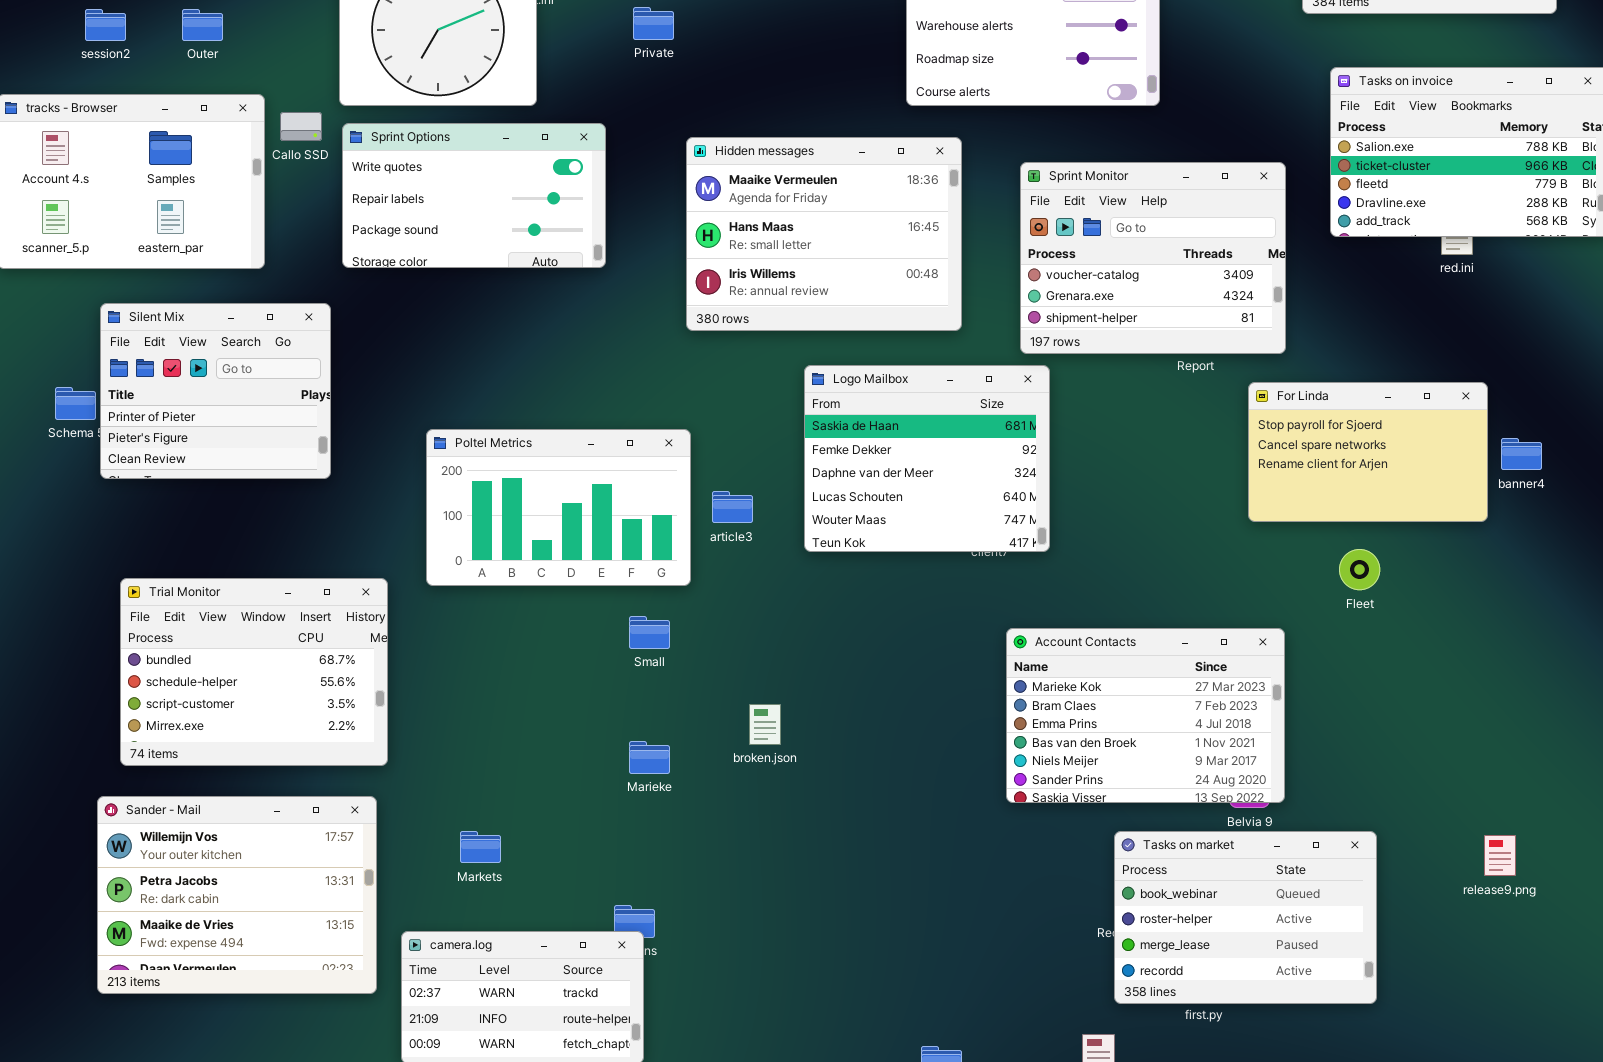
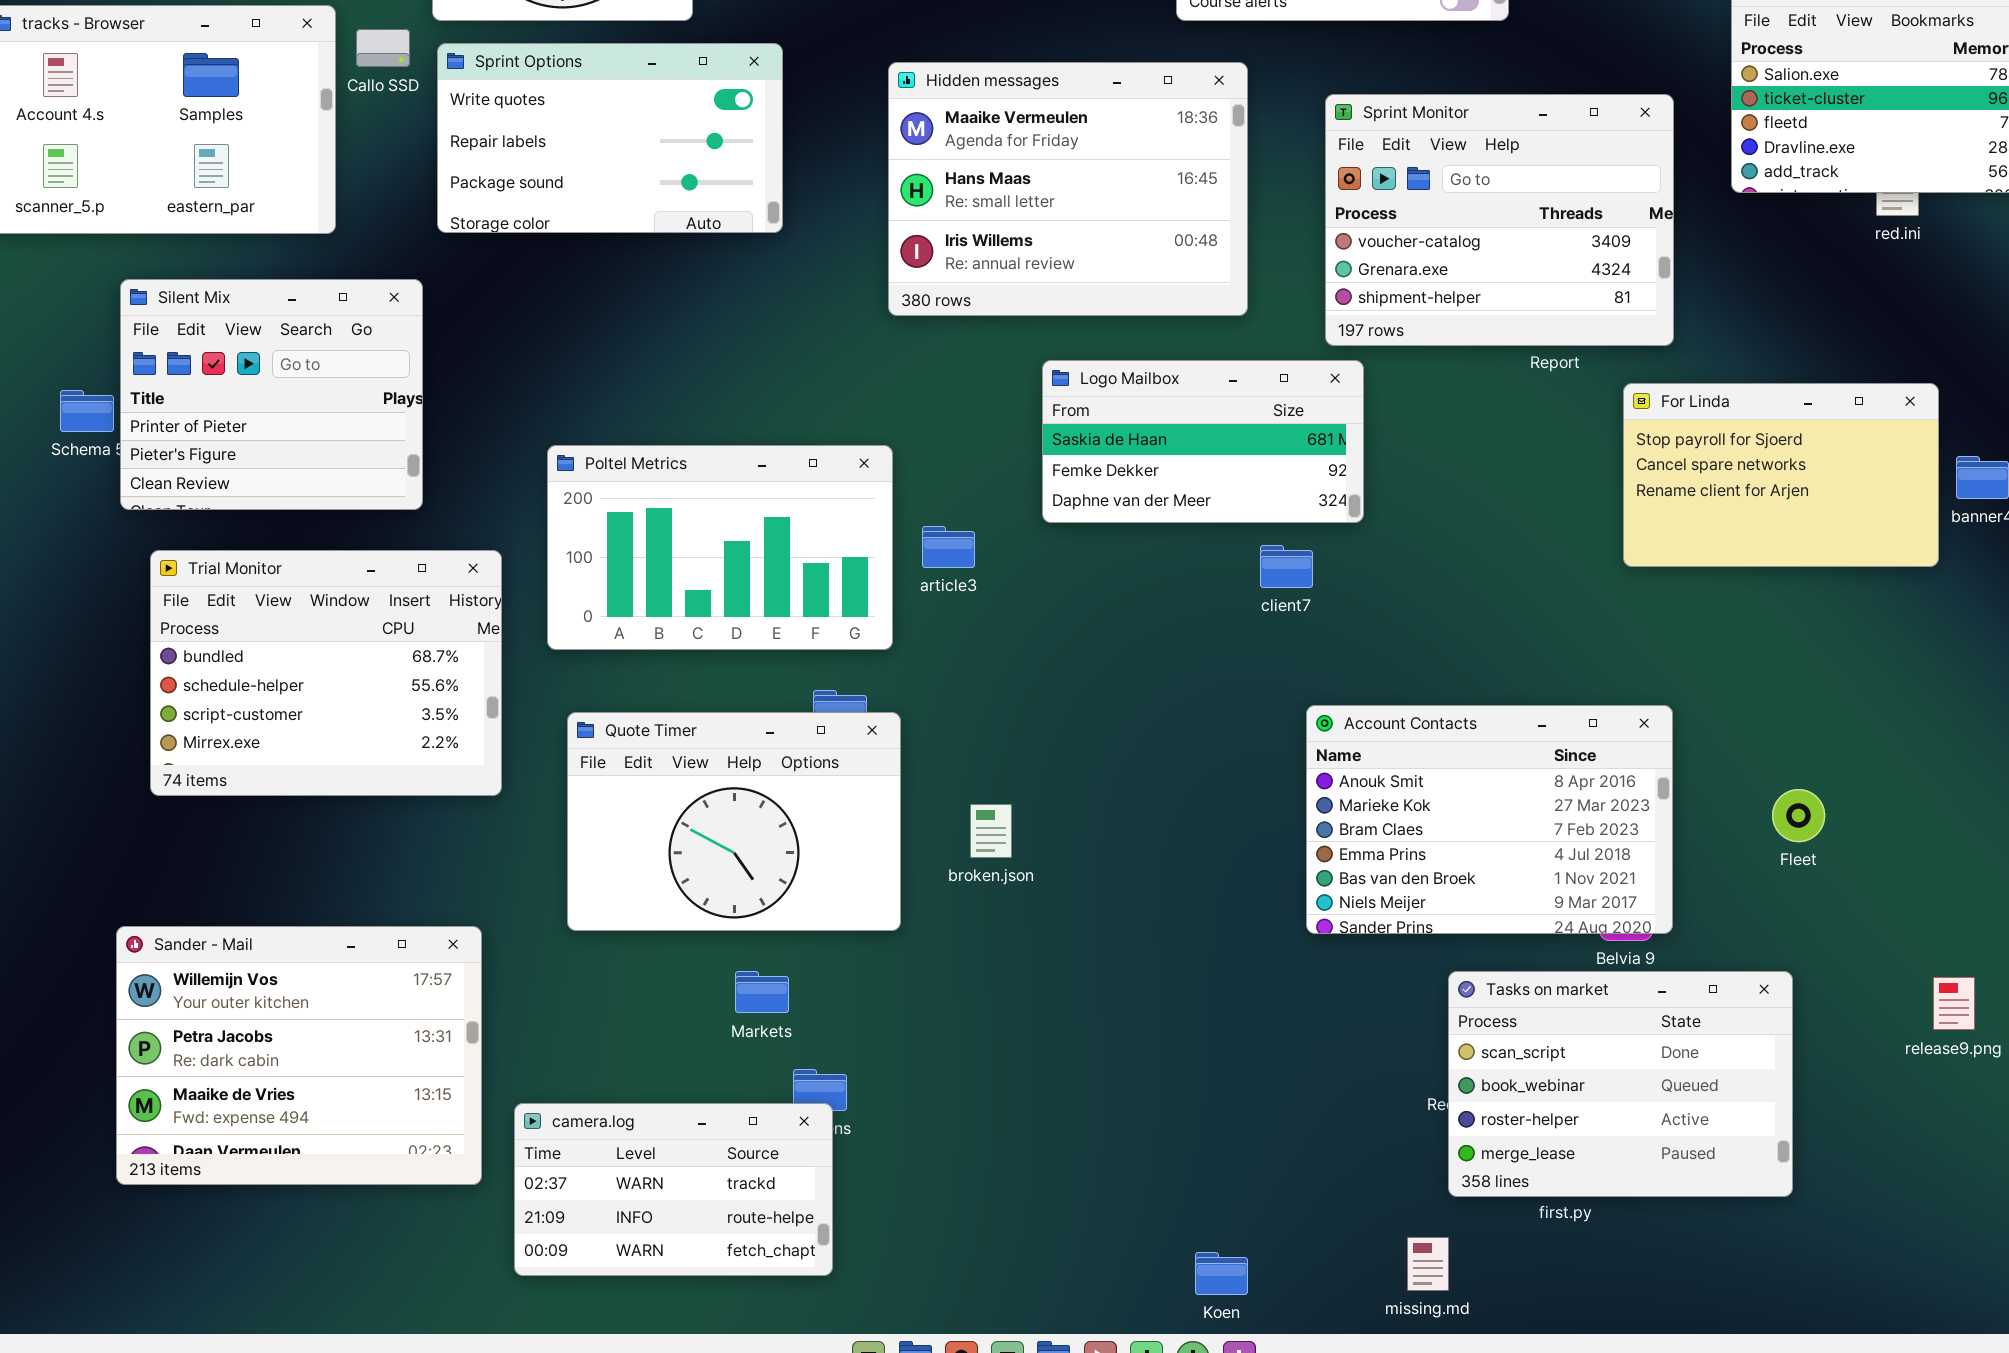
Logo Mailbox: [804,365,1050,552] -> [1042,360,1364,523], resized
Fleet: [1339,549,1380,590] -> [1772,789,1825,842], moved
Trial Monitor: [120,578,388,766] -> [150,550,502,796], moved
Account Contacts: [1006,628,1285,803] -> [1306,705,1673,934], scrolled up 1 row
Quote Timer: none -> [567,712,901,931], opened
Markets: [460,831,501,863] -> [735,971,789,1013], moved
Tasks on market: [1114,831,1377,1004] -> [1448,971,1793,1197], scrolled up 1 row

